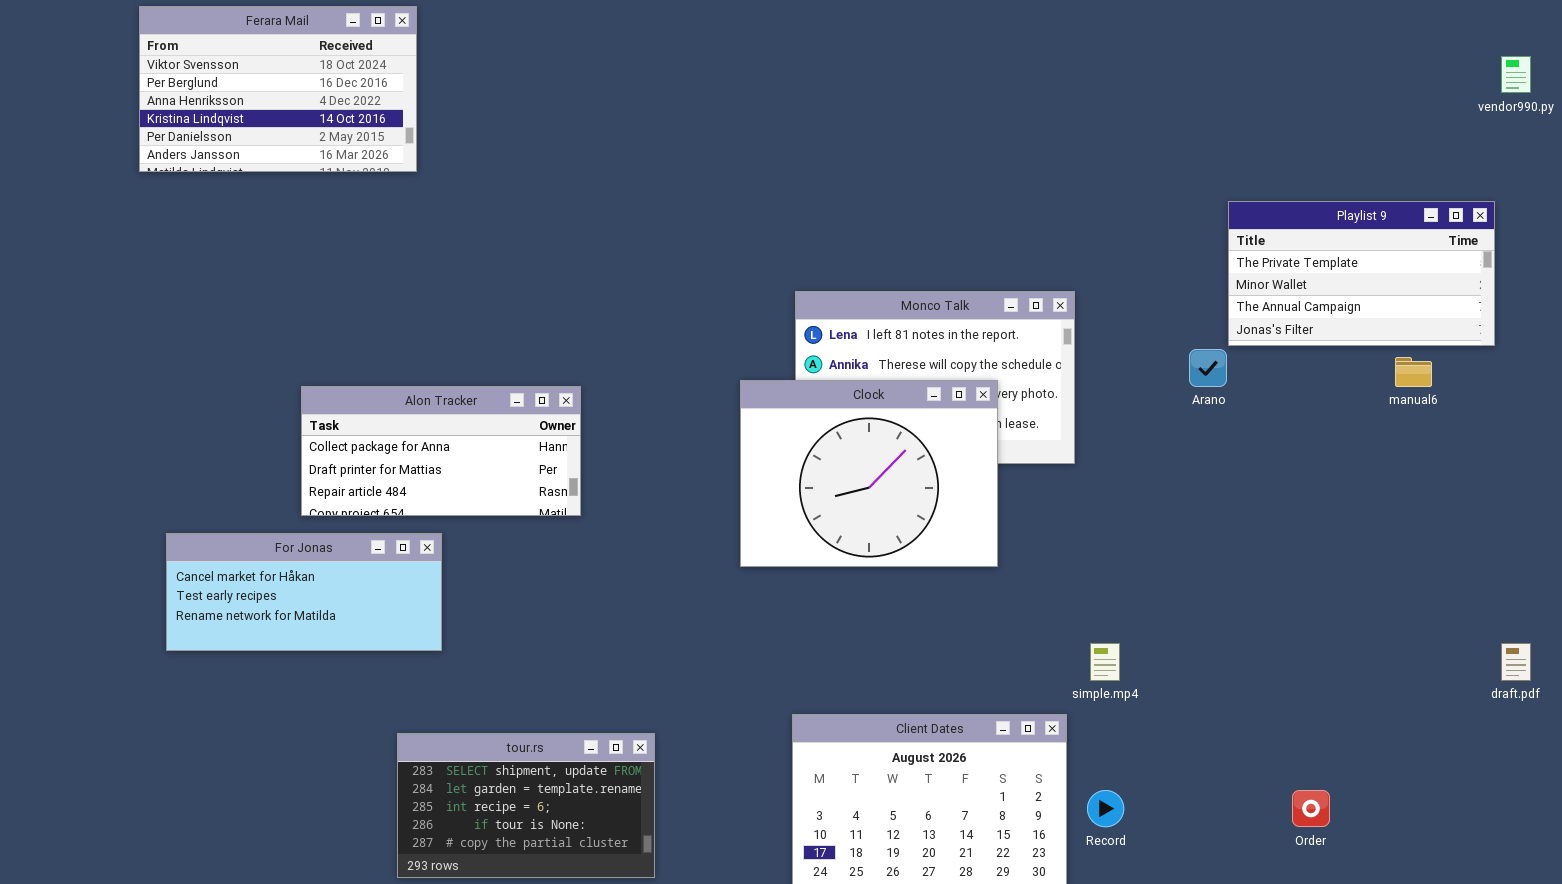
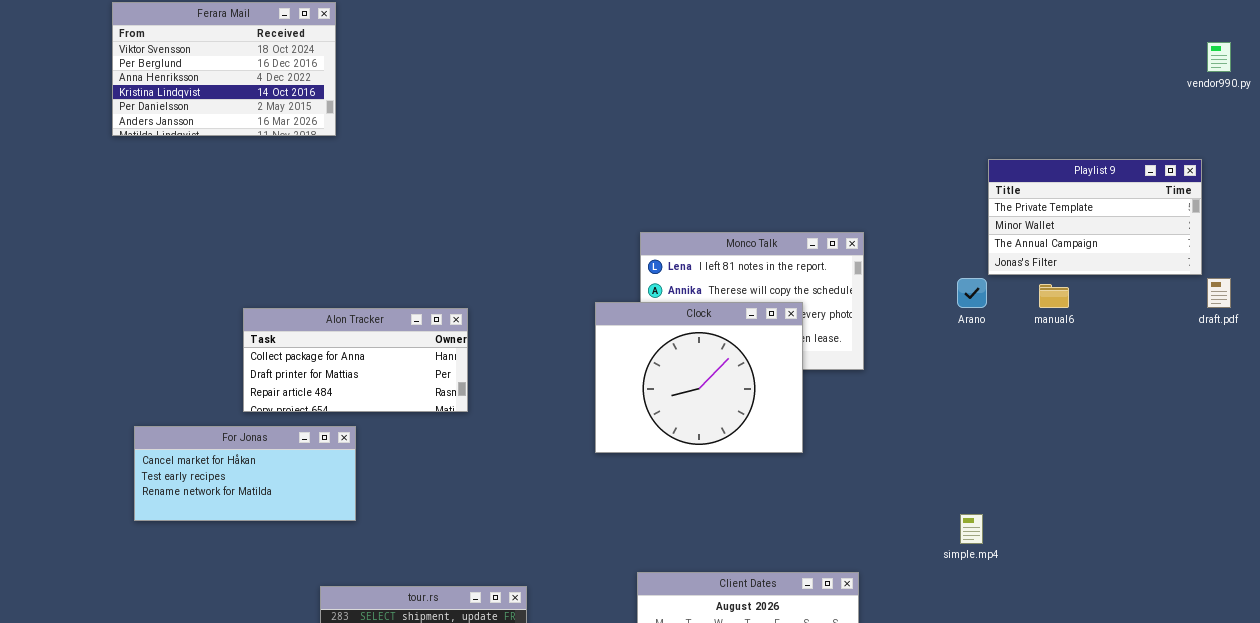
manual6: [1395,357,1432,387] -> [1039,284,1069,308], moved
simple.mp4: [1090,643,1120,681] -> [960,514,983,544], moved
draft.pdf: [1501,643,1531,681] -> [1207,278,1231,308], moved

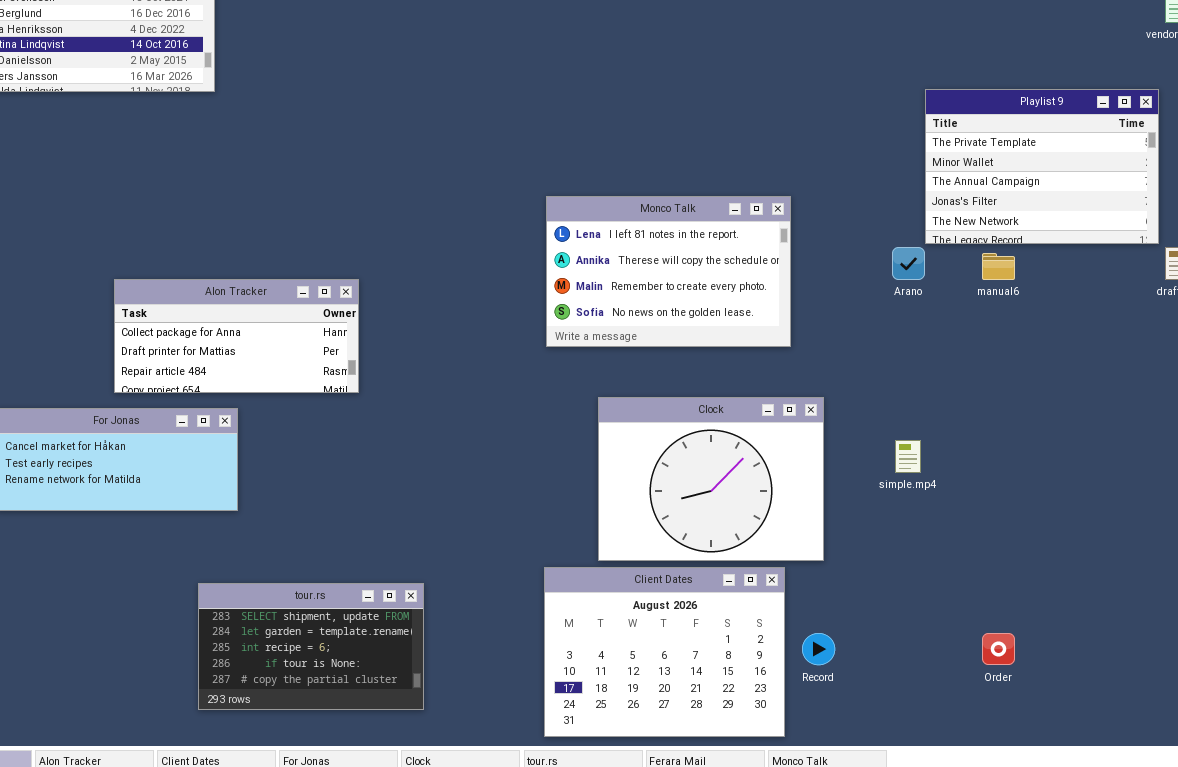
Playlist 9: [988,159,1202,275] -> [925,89,1159,244], resized
Clock: [595,302,803,453] -> [598,397,824,561], moved
simple.mp4: [960,514,983,544] -> [895,440,921,473], moved

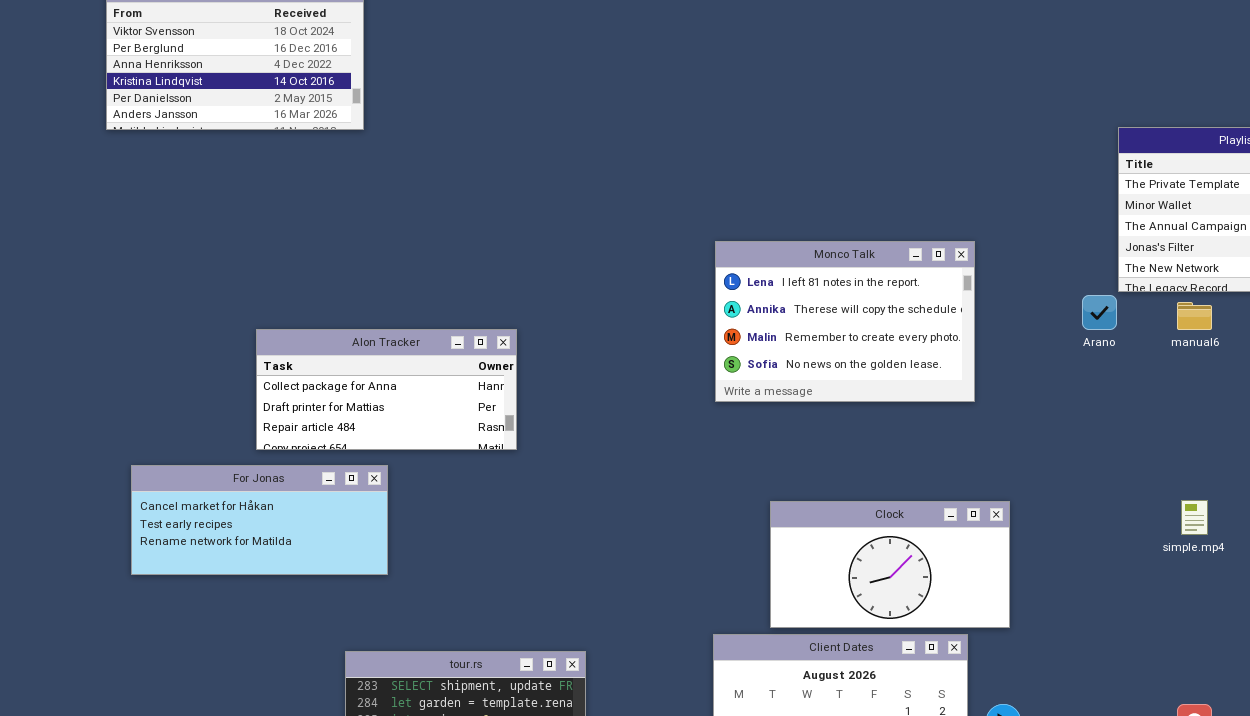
Clock: [598,397,824,561] -> [770,501,1010,628], resized
simple.mp4: [895,440,921,473] -> [1181,500,1208,535], moved

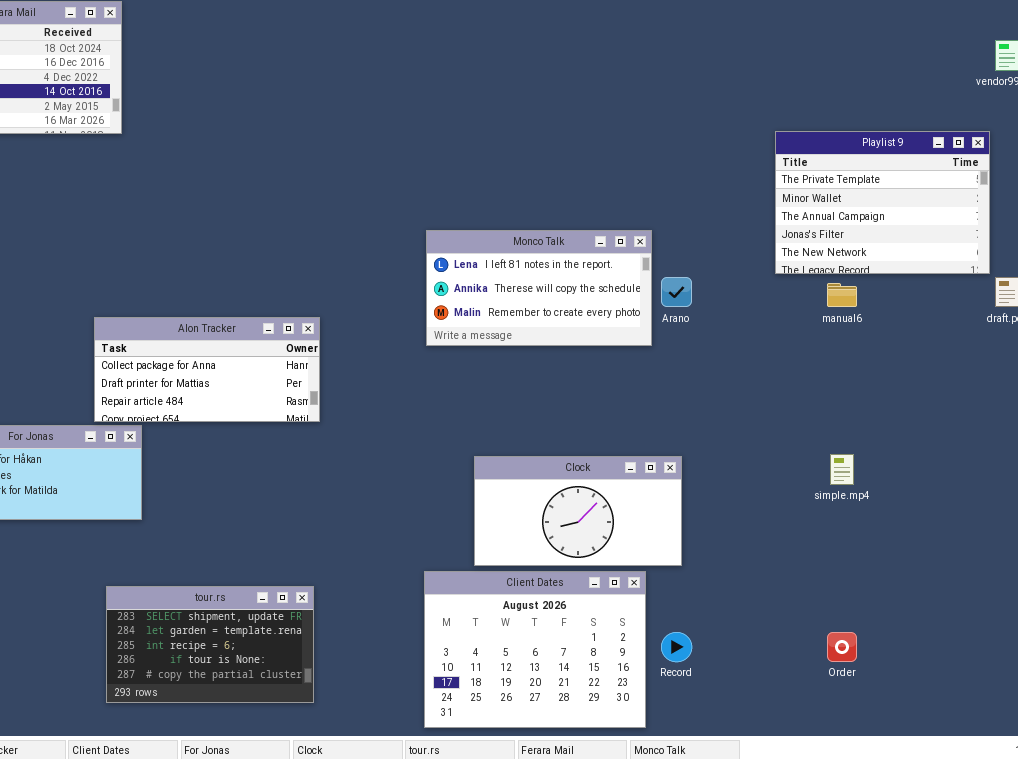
Monco Talk: [715,241,975,402] -> [426,230,652,346], resized
Arano: [1082,295,1117,330] -> [661,277,692,307], moved
Alon Tracker: [256,329,517,450] -> [94,317,320,422], moved

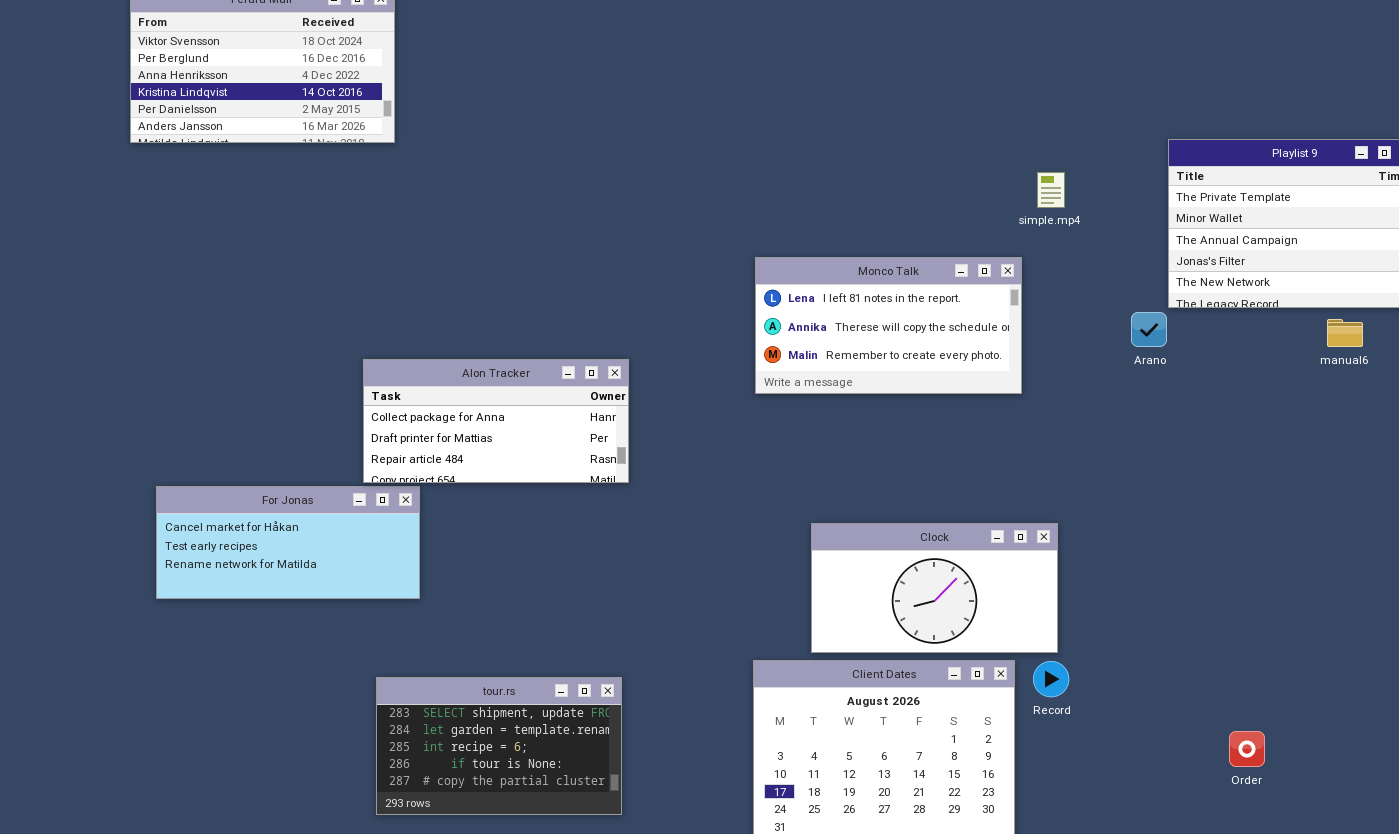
Arano: [661,277,692,307] -> [1131,312,1167,347], moved
manual6: [827,283,857,307] -> [1327,319,1363,347], moved
simple.mp4: [830,454,854,485] -> [1037,172,1065,208], moved
Record: [661,632,692,662] -> [1033,661,1069,697], moved

